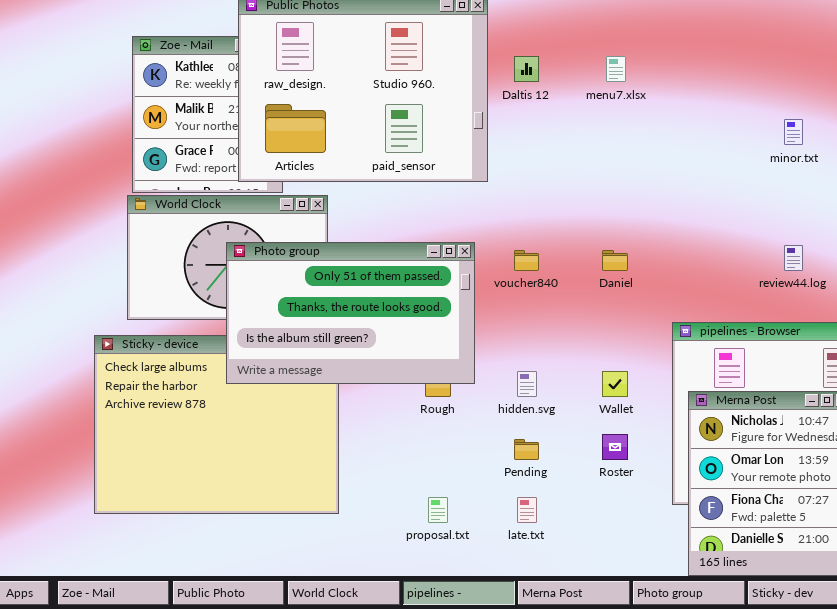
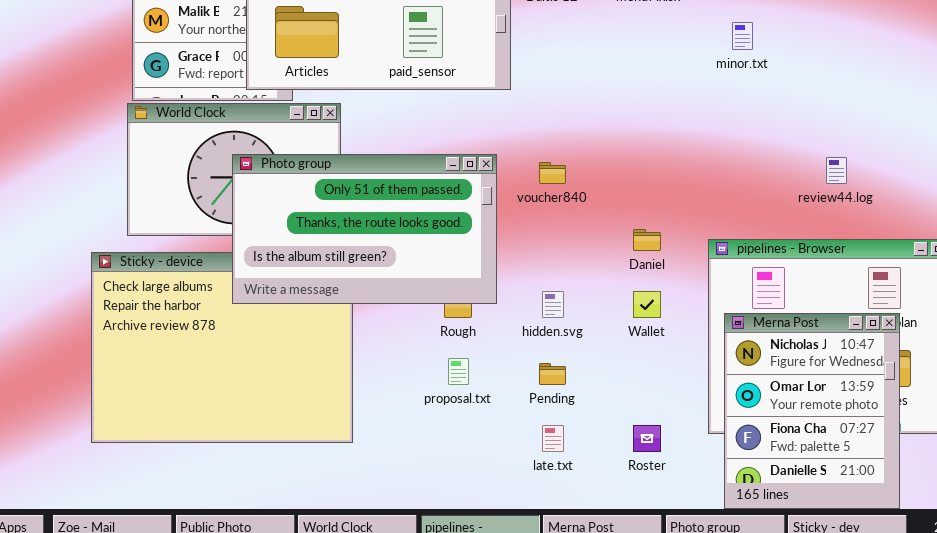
minor.txt: [784,119,803,145] -> [732,22,753,50], moved
Daniel: [602,250,628,271] -> [633,229,661,251], moved
Roster: [602,434,628,460] -> [633,425,661,452], moved
proposal.txt: [428,497,448,523] -> [448,358,469,385], moved

